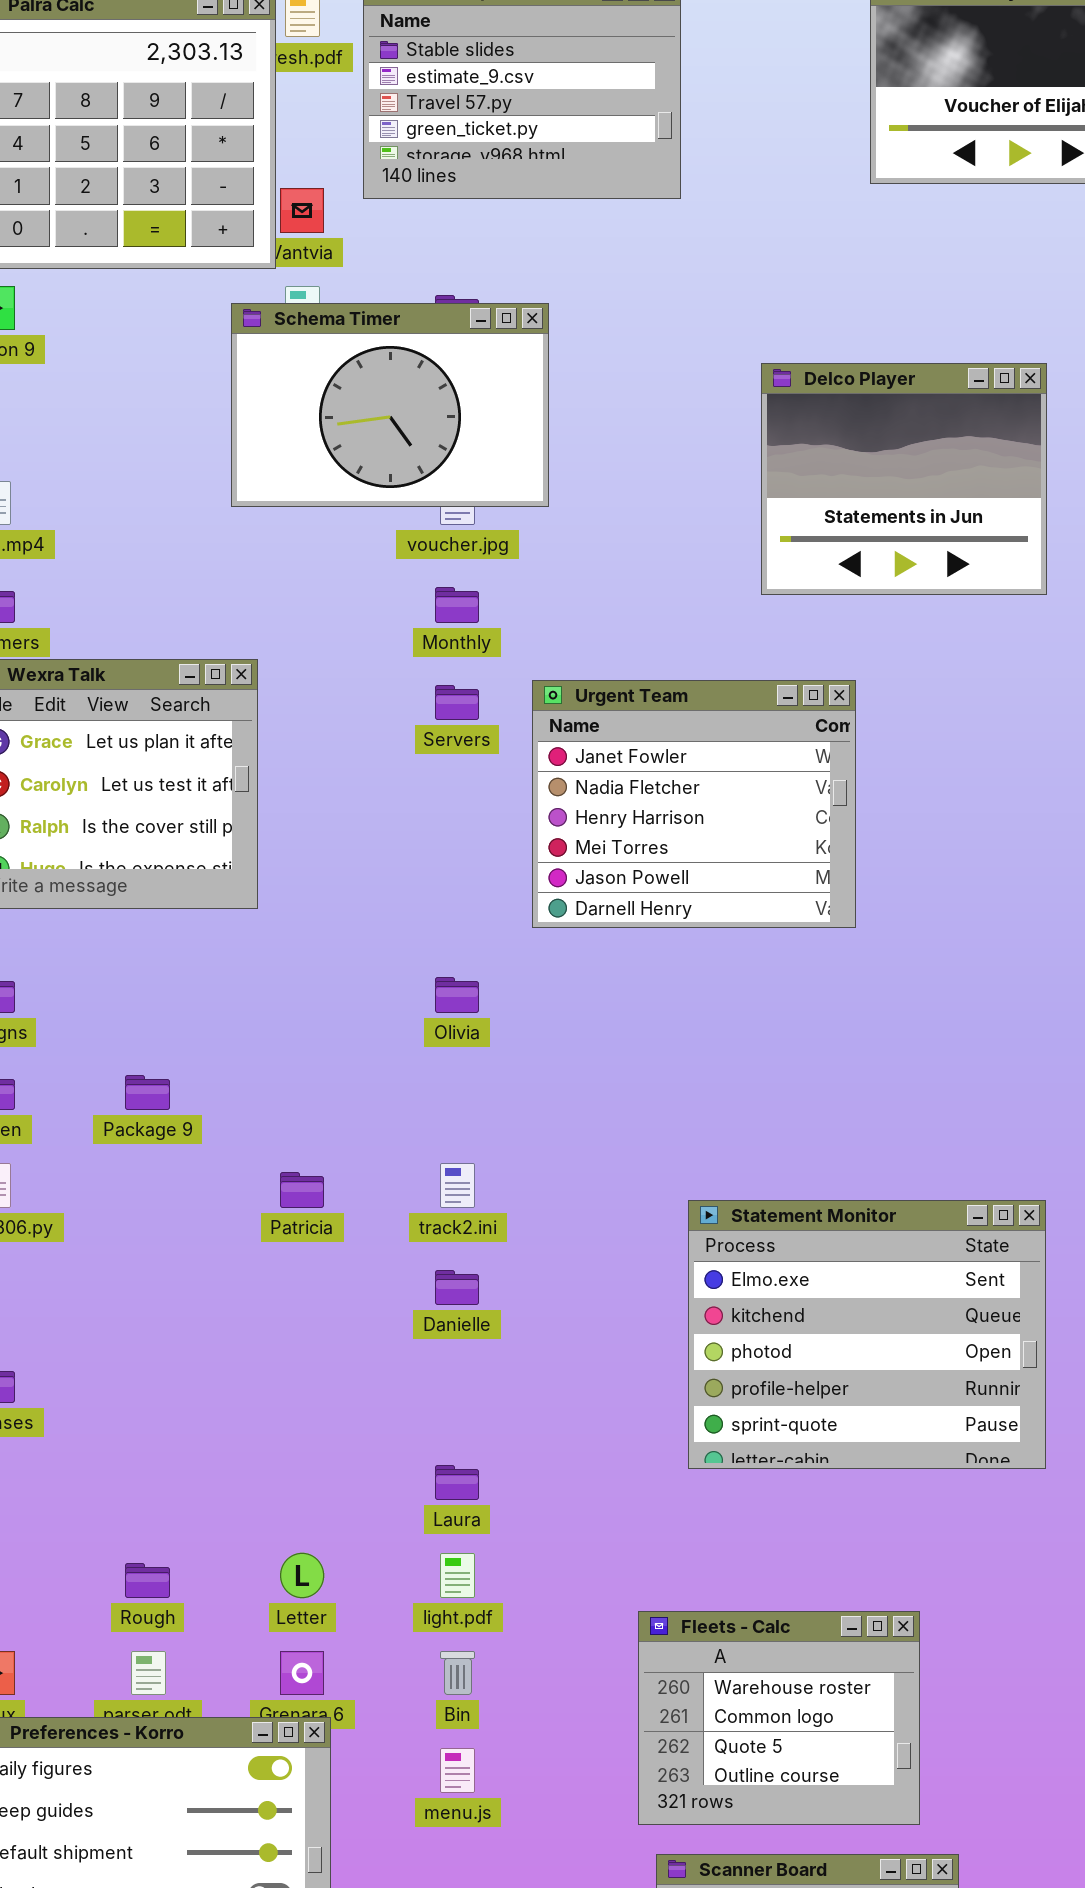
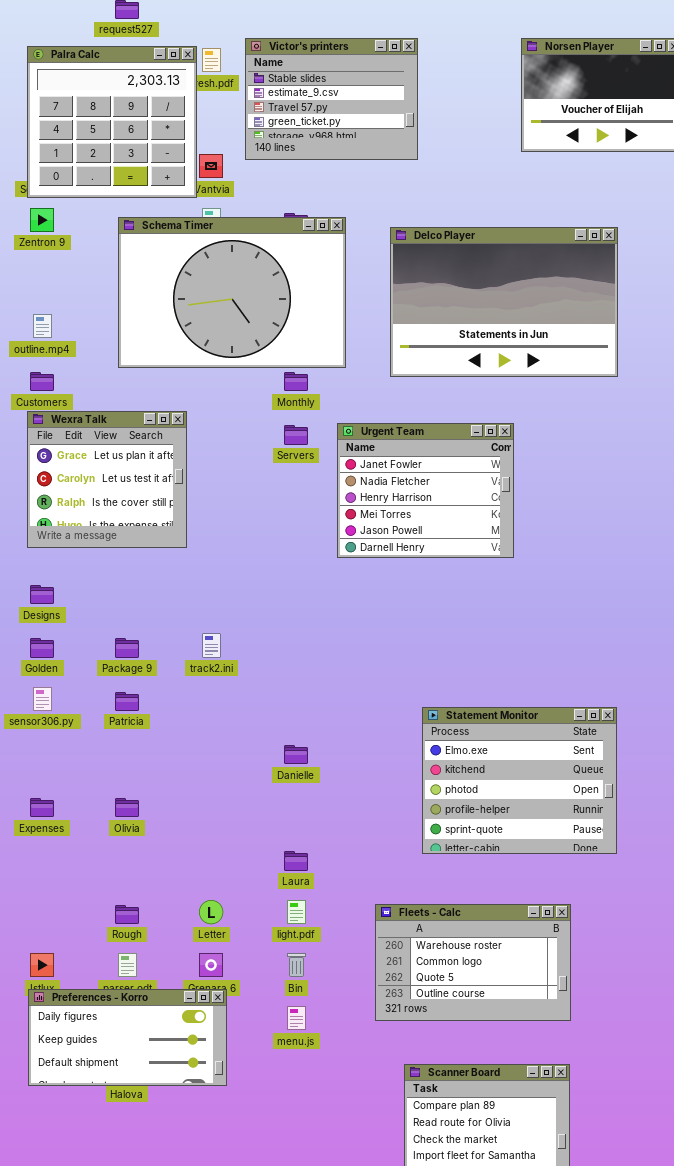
Schema Timer: [231,303,549,507] -> [118,217,346,368], resized
Delco Player: [761,363,1047,595] -> [390,227,618,377], resized
Olivia: [435,977,479,1013] -> [115,798,139,817], moved
track2.ini: [440,1163,475,1208] -> [202,633,221,658], moved
Patricia: [280,1172,324,1208] -> [115,692,139,711], moved
Fleets - Calc: [638,1611,920,1825] -> [375,904,571,1021], moved, resized

